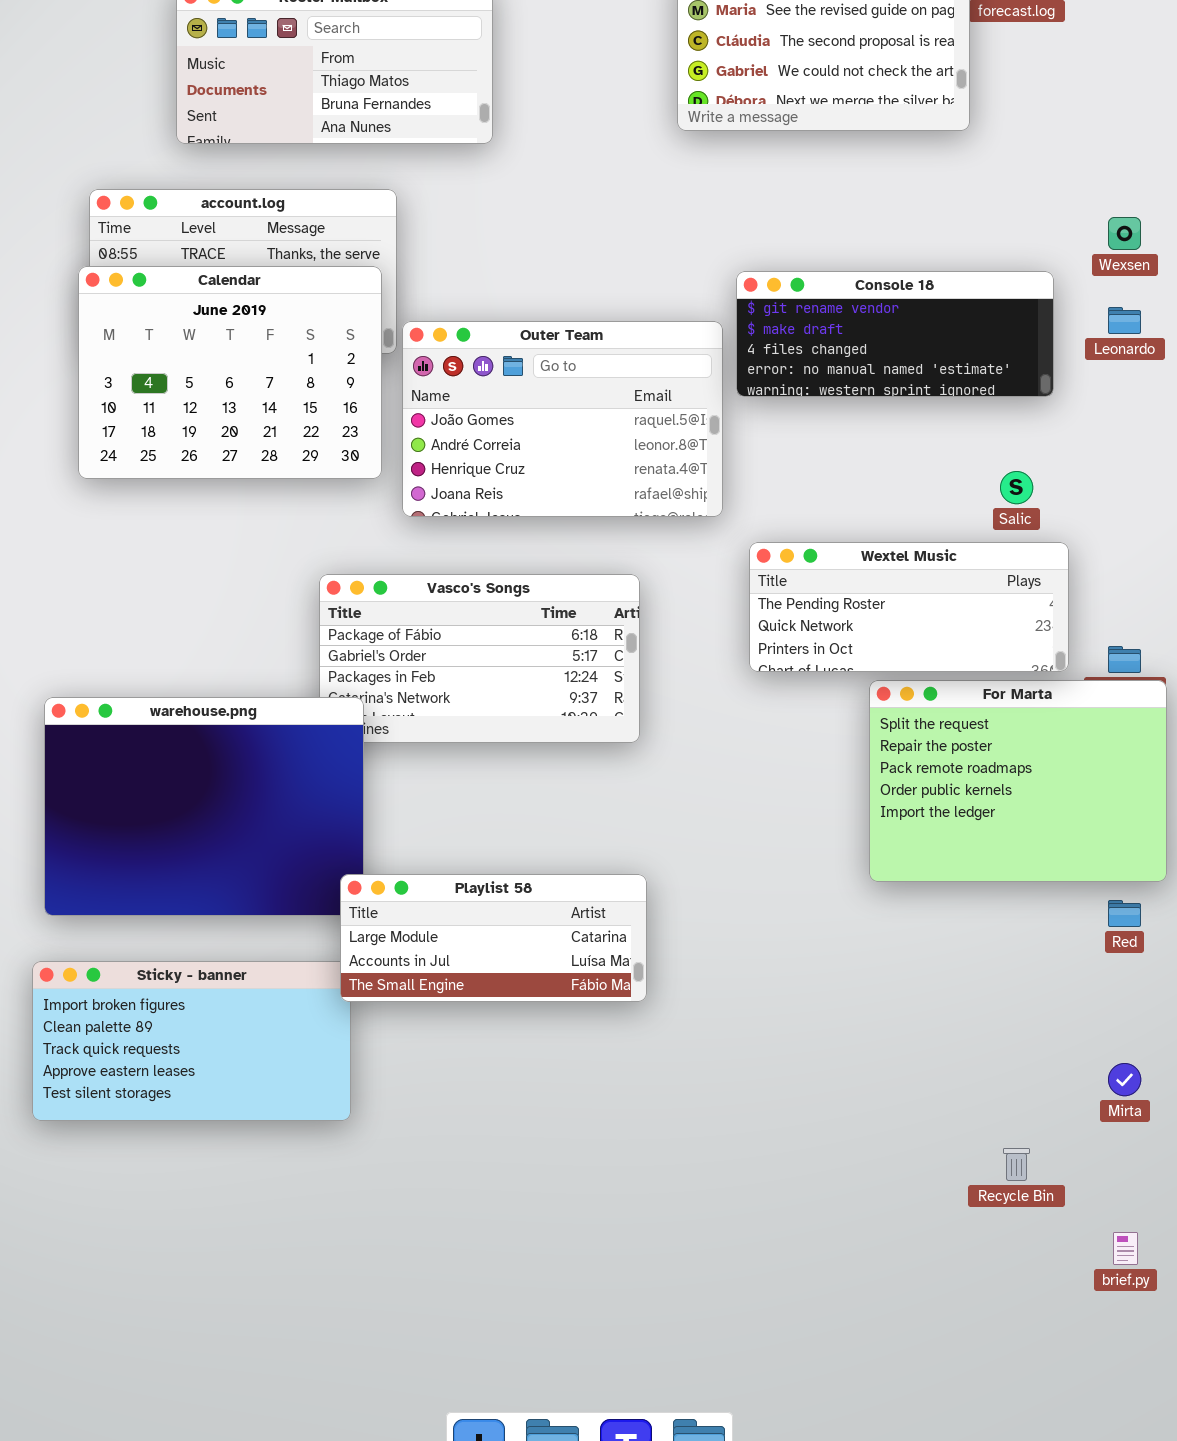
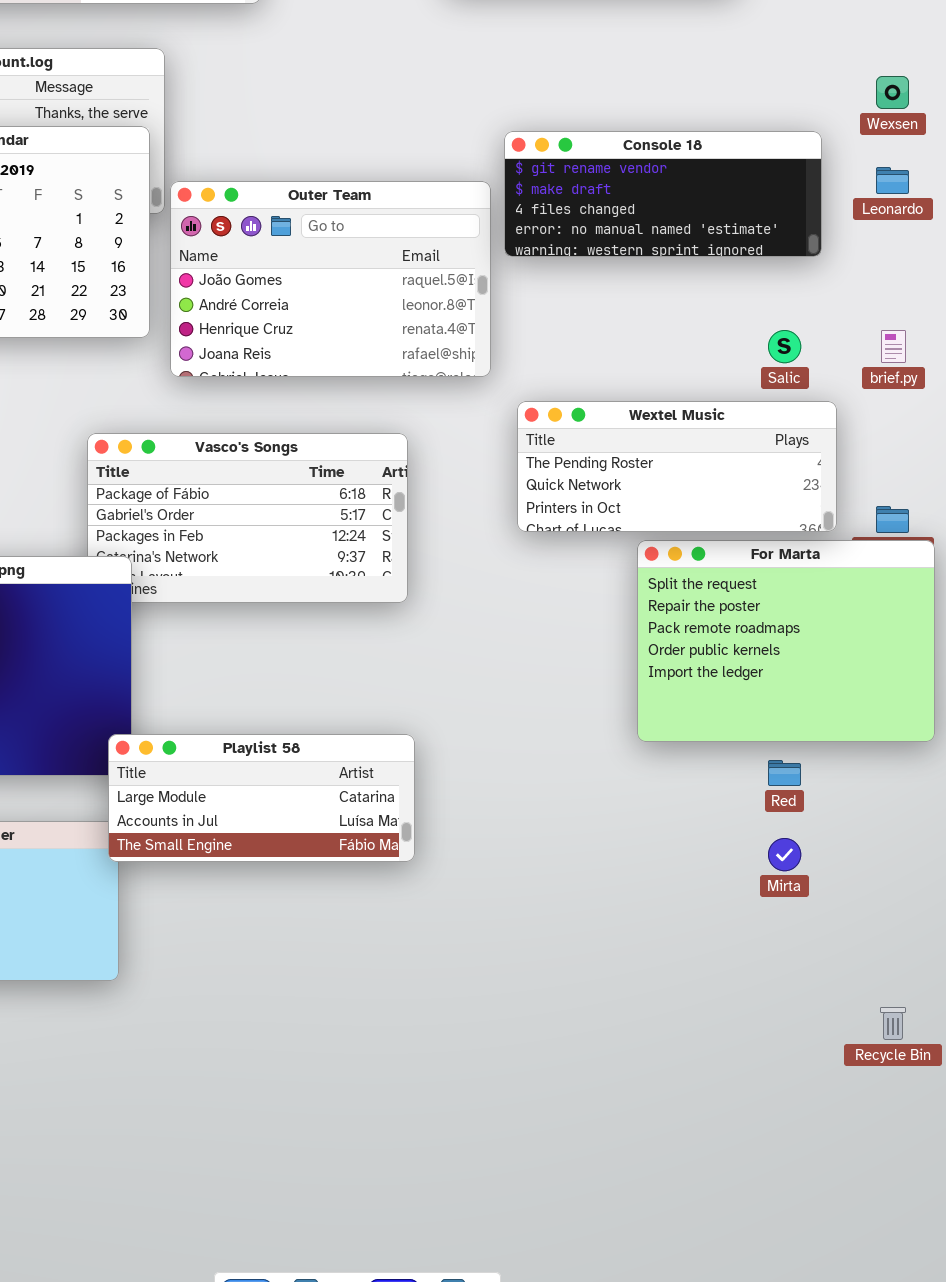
Red: [1108,900,1141,927] -> [768,760,801,786], moved
Mirta: [1108,1063,1141,1096] -> [768,838,801,871], moved
Recycle Bin: [1003,1148,1030,1181] -> [880,1007,906,1040], moved
brief.py: [1113,1232,1138,1265] -> [881,330,906,363], moved

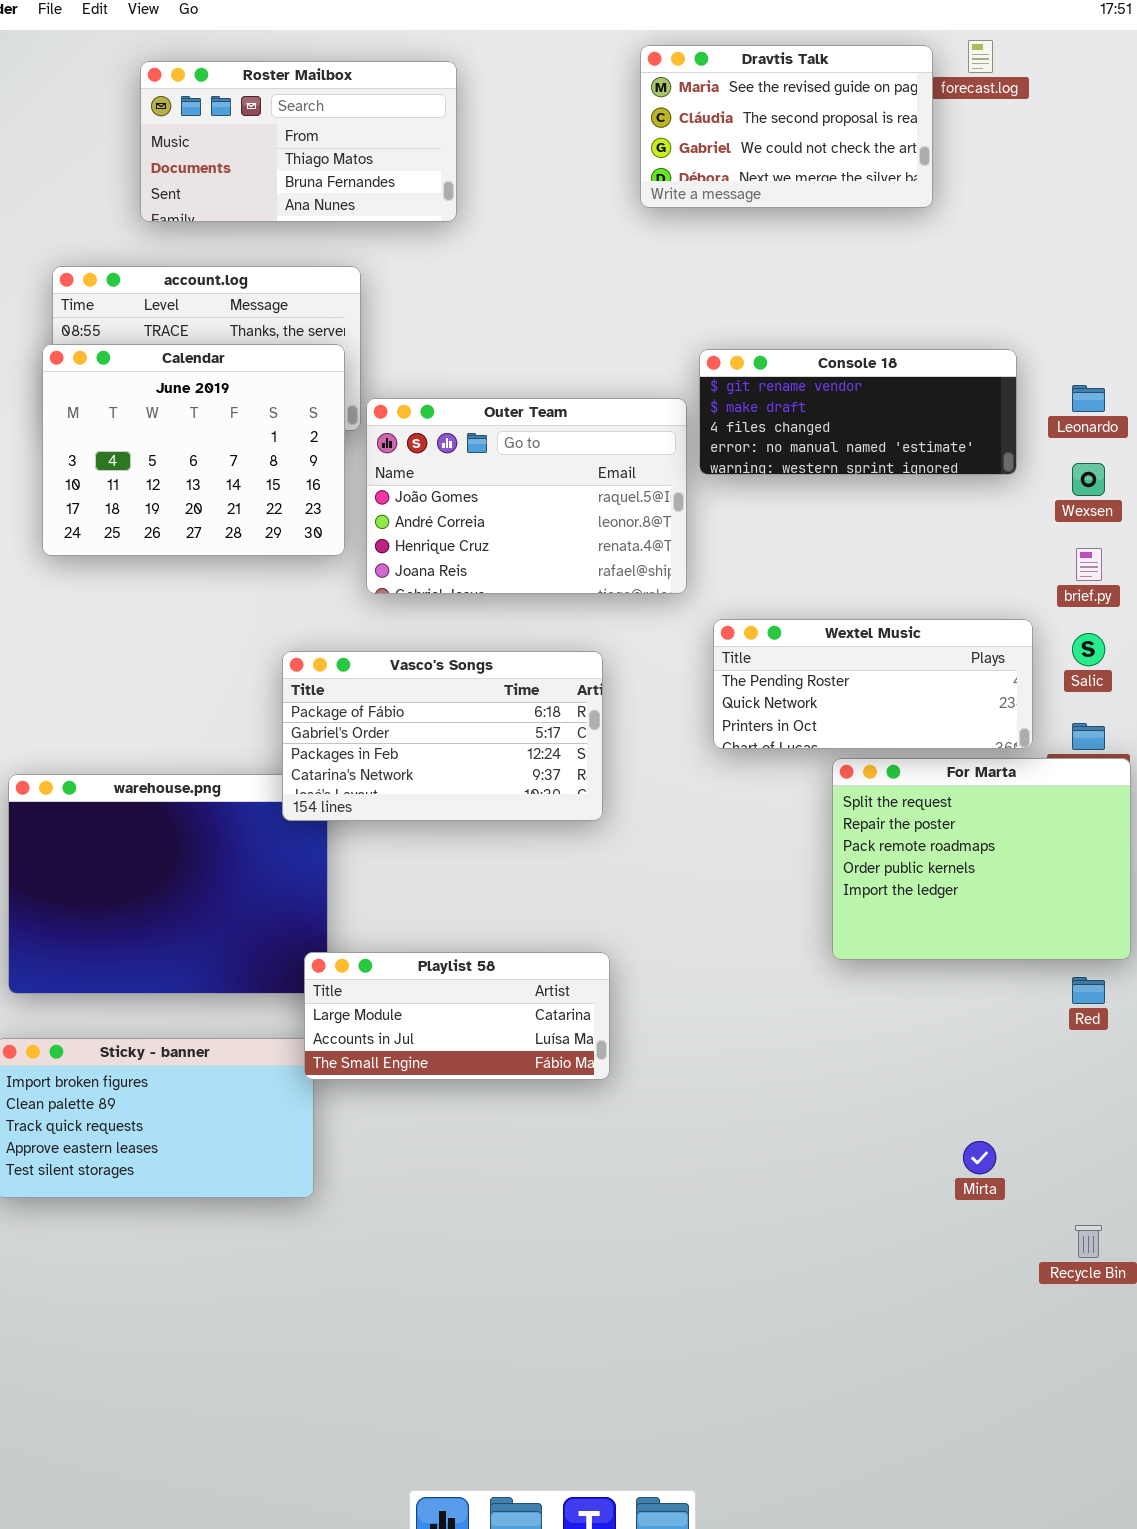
Wexsen: [876,76,909,109] -> [1072,463,1105,496], moved
Salic: [768,330,801,363] -> [1072,633,1105,666], moved
Vasco's Songs: [87,433,408,603] -> [282,651,603,821], raised
Red: [768,760,801,786] -> [1072,977,1105,1004], moved
Mirta: [768,838,801,871] -> [963,1141,996,1174], moved

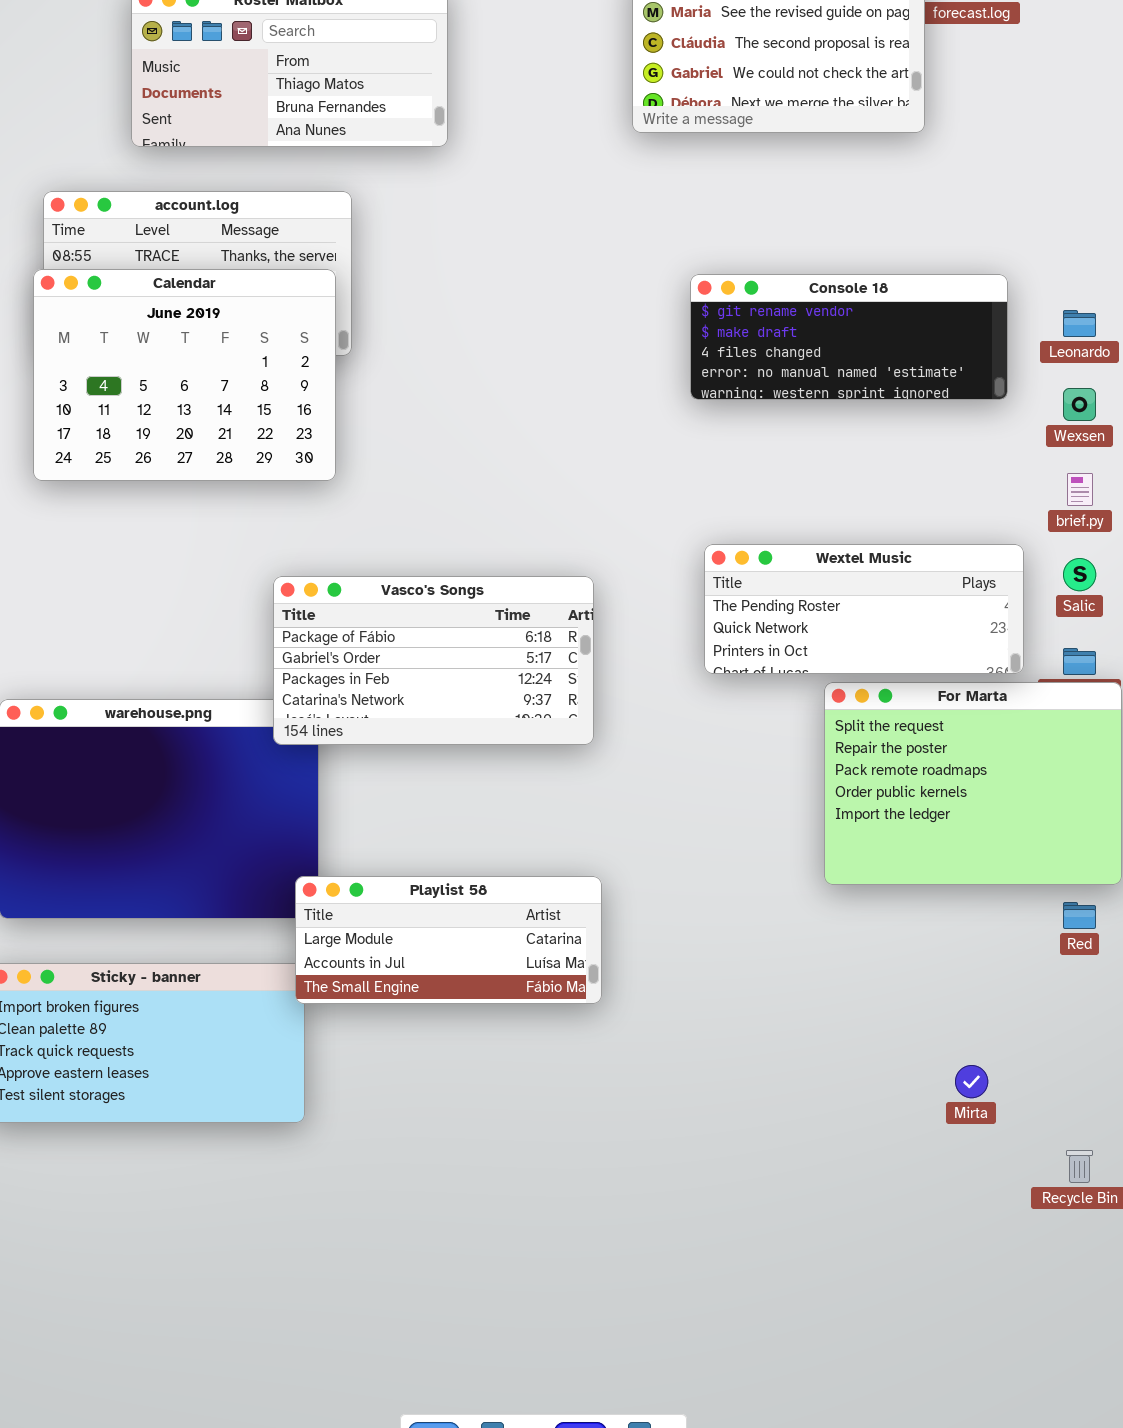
Outer Team: [366,398,687,594] -> none, closed

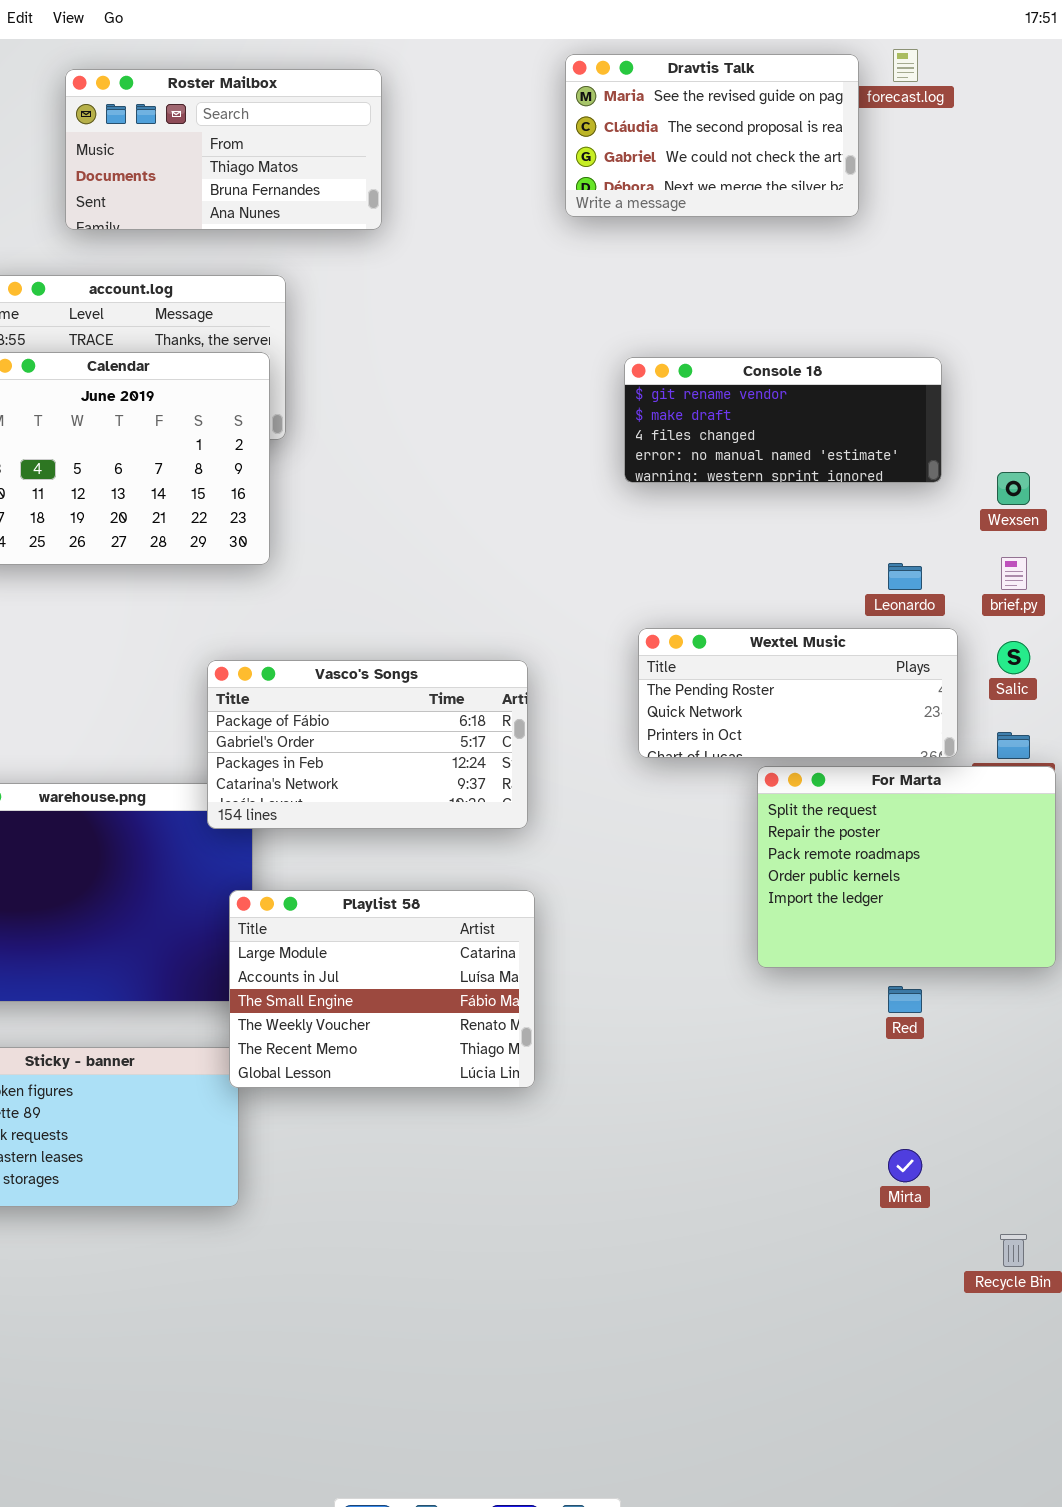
Leonardo: [1063,310,1096,337] -> [888,563,922,590], moved
Playlist 58: [295,876,602,1004] -> [229,890,535,1088], resized
Red: [1063,902,1096,929] -> [888,986,922,1013], moved

